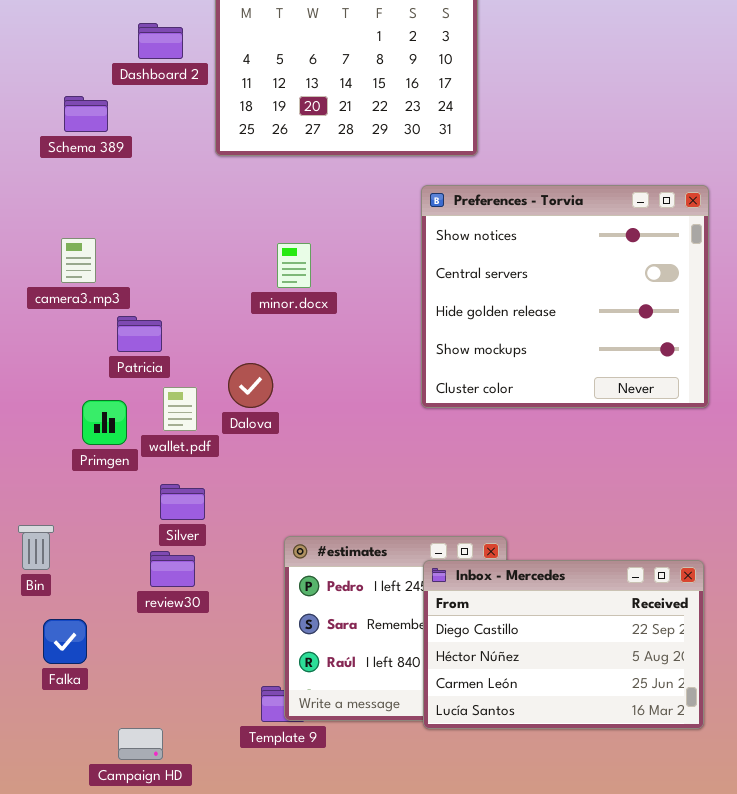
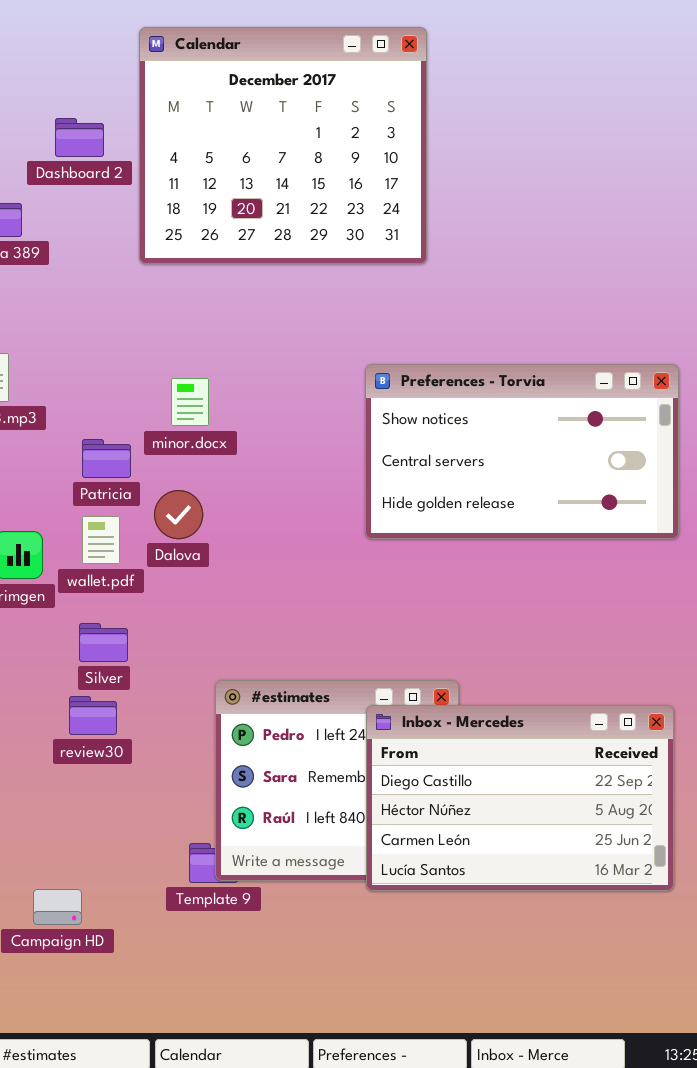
Preferences - Torvia: [421,185,709,408] -> [365,364,679,539], resized
minor.docx: [277,243,311,288] -> [171,378,209,426], moved
Patricia: [117,316,162,352] -> [82,439,131,478], moved

